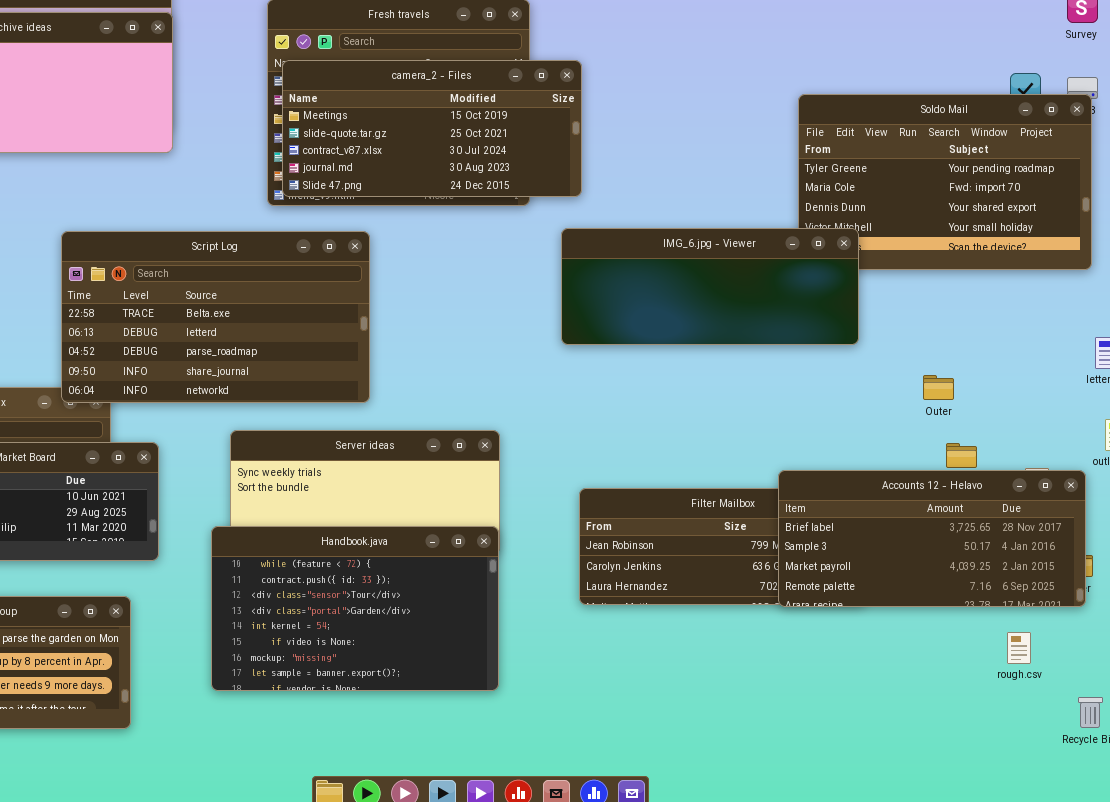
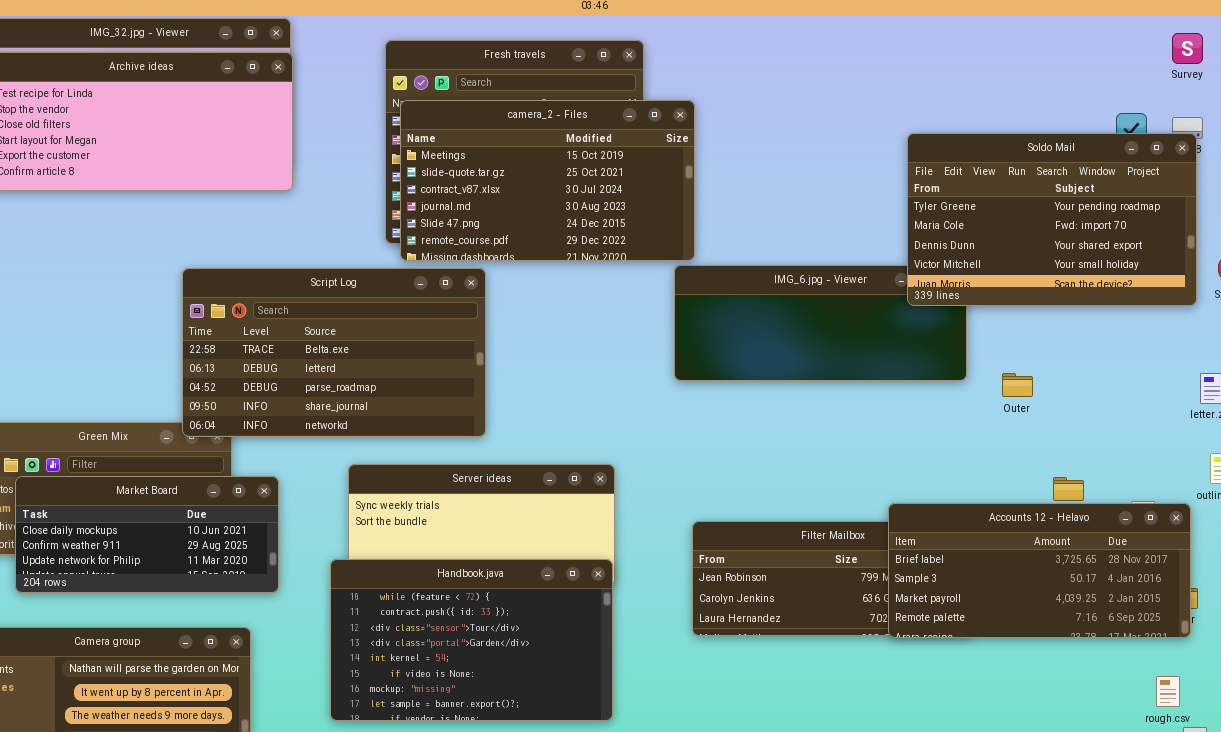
camera_2 - Files: [282,60,582,197] -> [400,100,695,261], resized
Soldo Mail: [798,94,1092,270] -> [907,133,1197,306], raised
Outer: [923,375,954,400] -> [1002,373,1033,397], moved
rough.csv: [1007,632,1031,664] -> [1156,676,1180,707], moved

